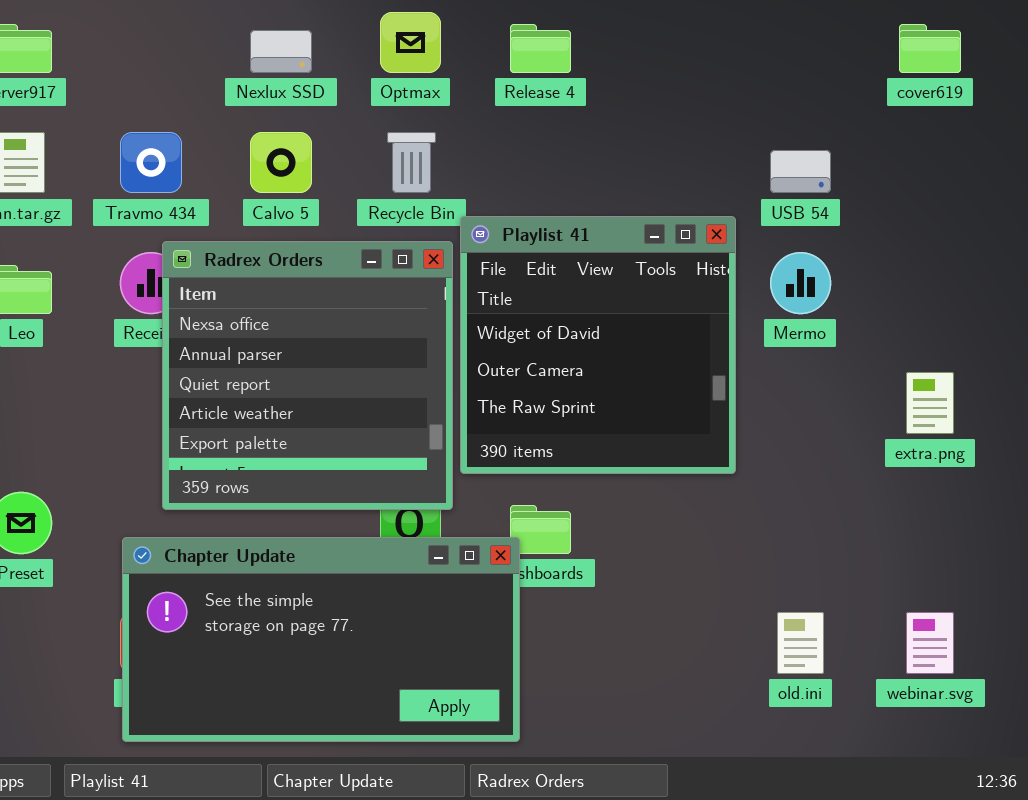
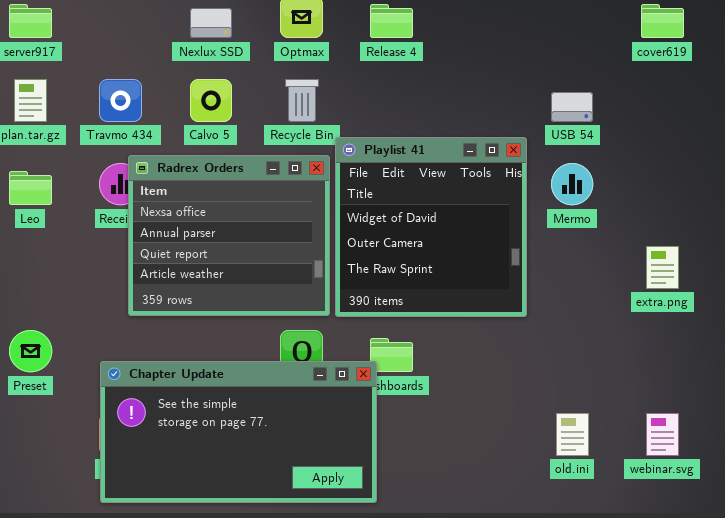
Radrex Orders: [162,241,453,510] -> [128,155,330,316], resized

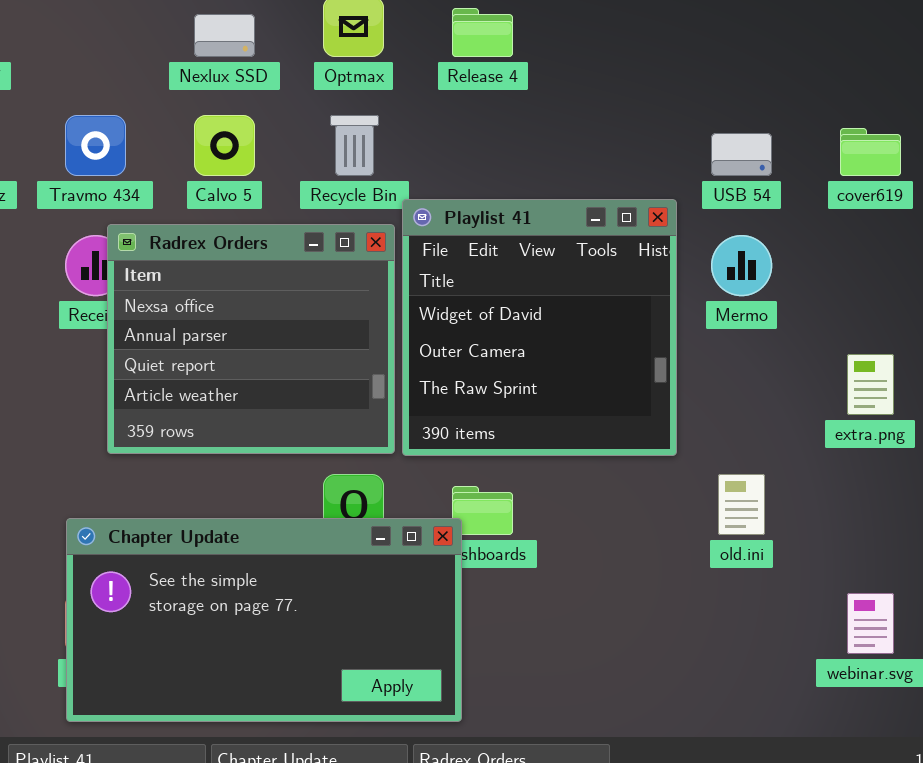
cover619: [641,4,684,38] -> [840,128,901,176], moved
old.ini: [556,413,589,456] -> [718,474,765,535], moved

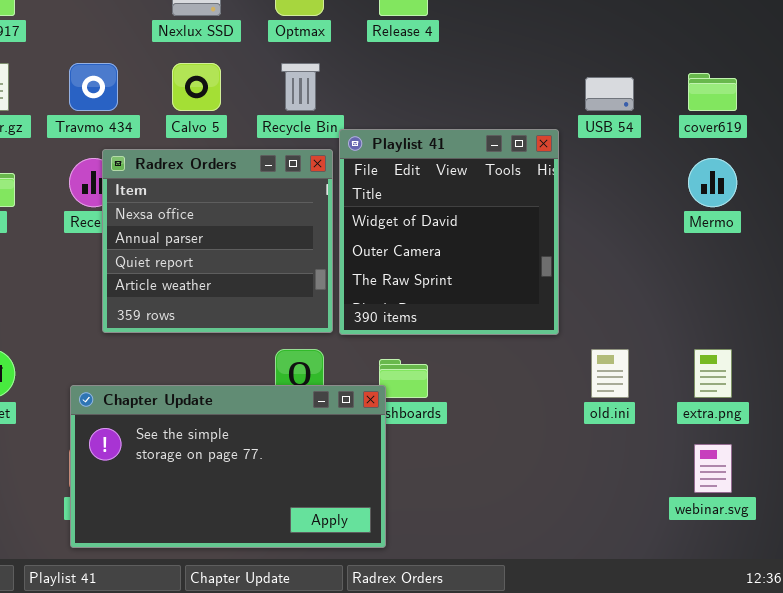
Mermo: [711,235,772,296] -> [688,158,737,207], moved
extra.png: [847,354,894,415] -> [694,349,732,398], moved

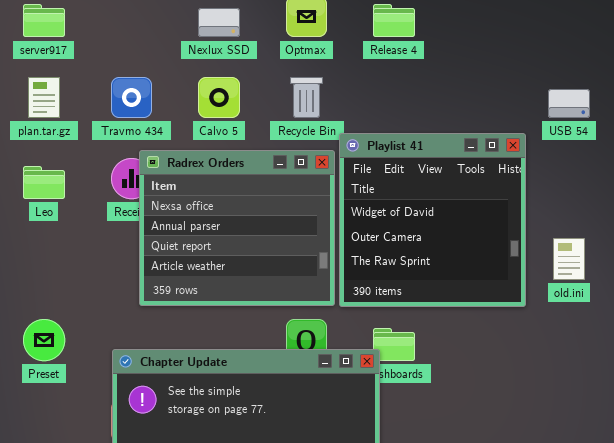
old.ini: [591,349,629,398] -> [553,238,585,280], moved

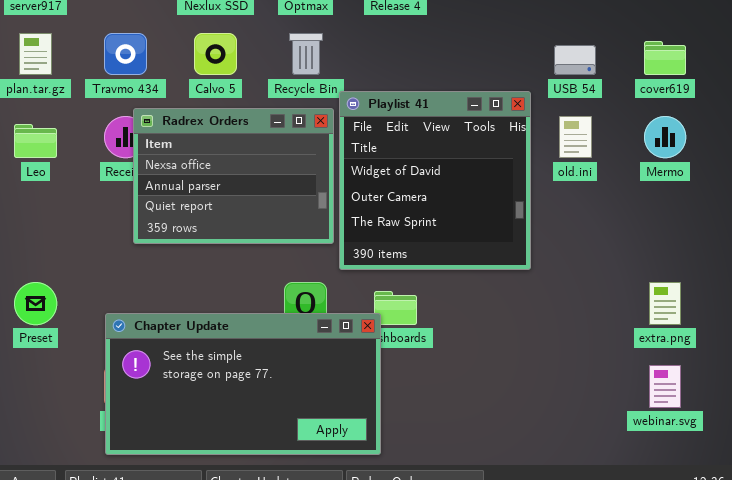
Radrex Orders: [139,150,335,306] -> [133,108,334,244], resized
old.ini: [553,238,585,280] -> [559,116,592,158], moved

